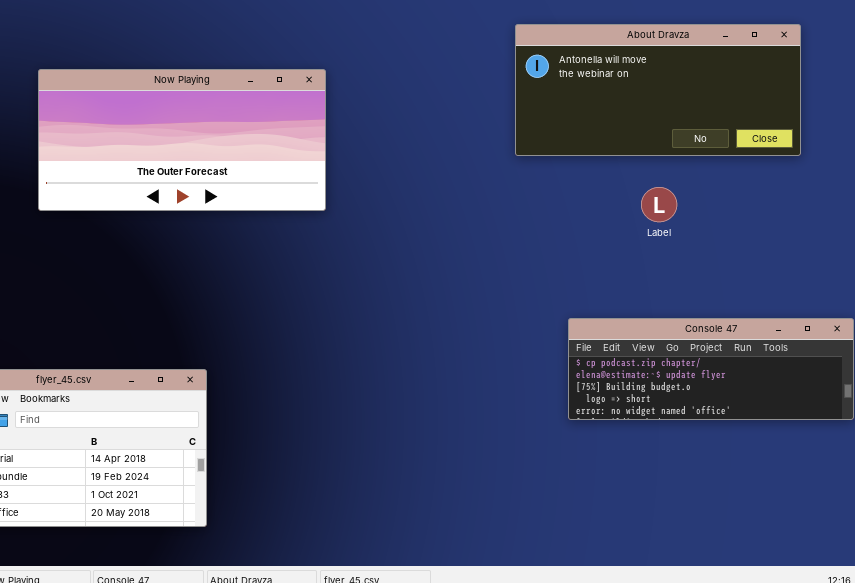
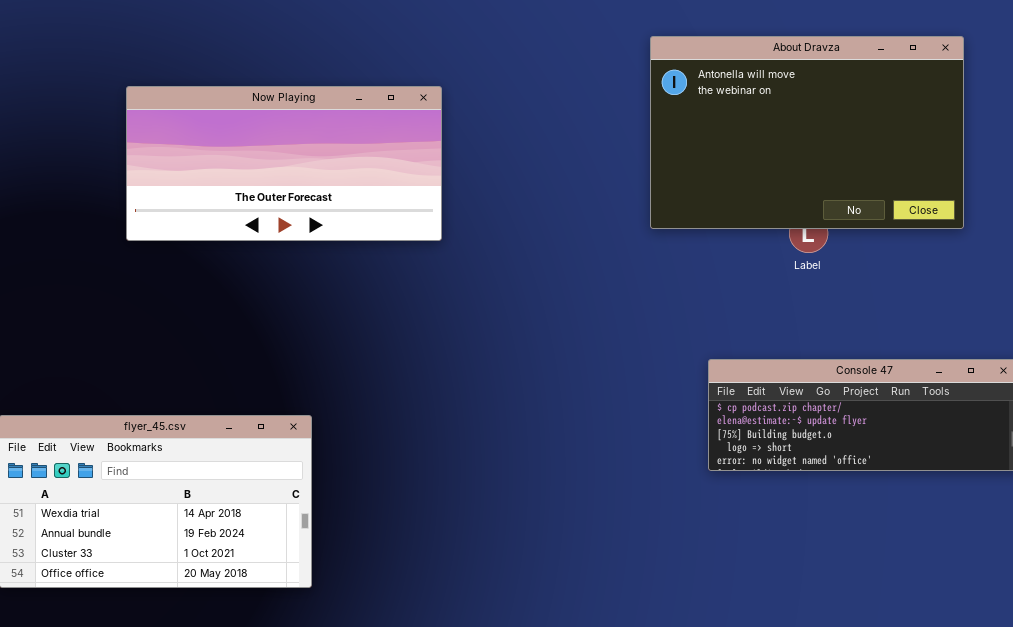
About Dravza: [515,24,801,156] -> [650,36,964,229], resized

